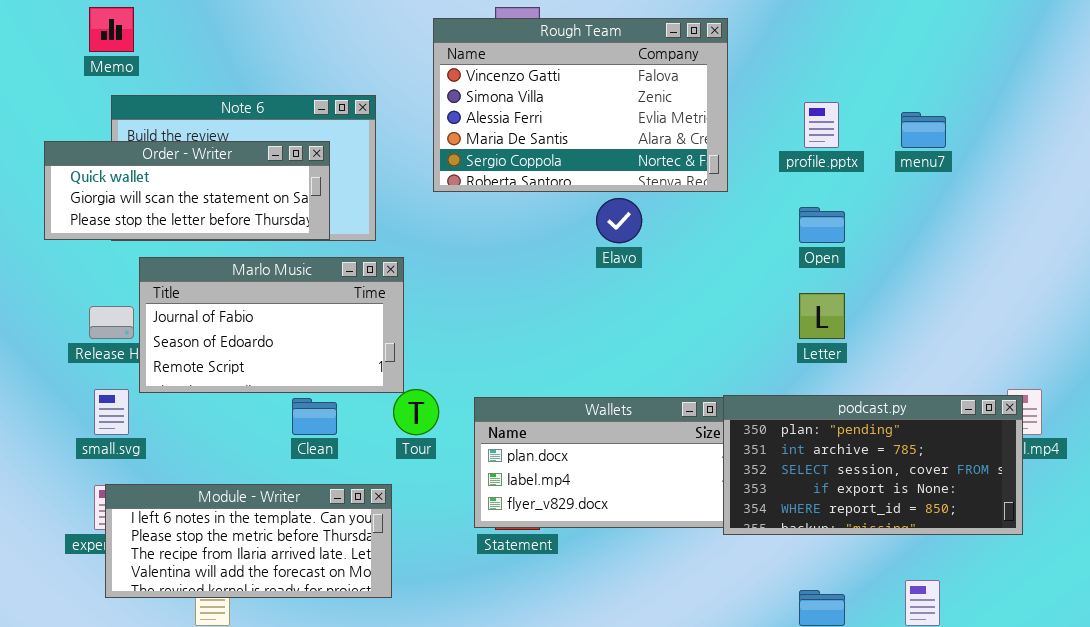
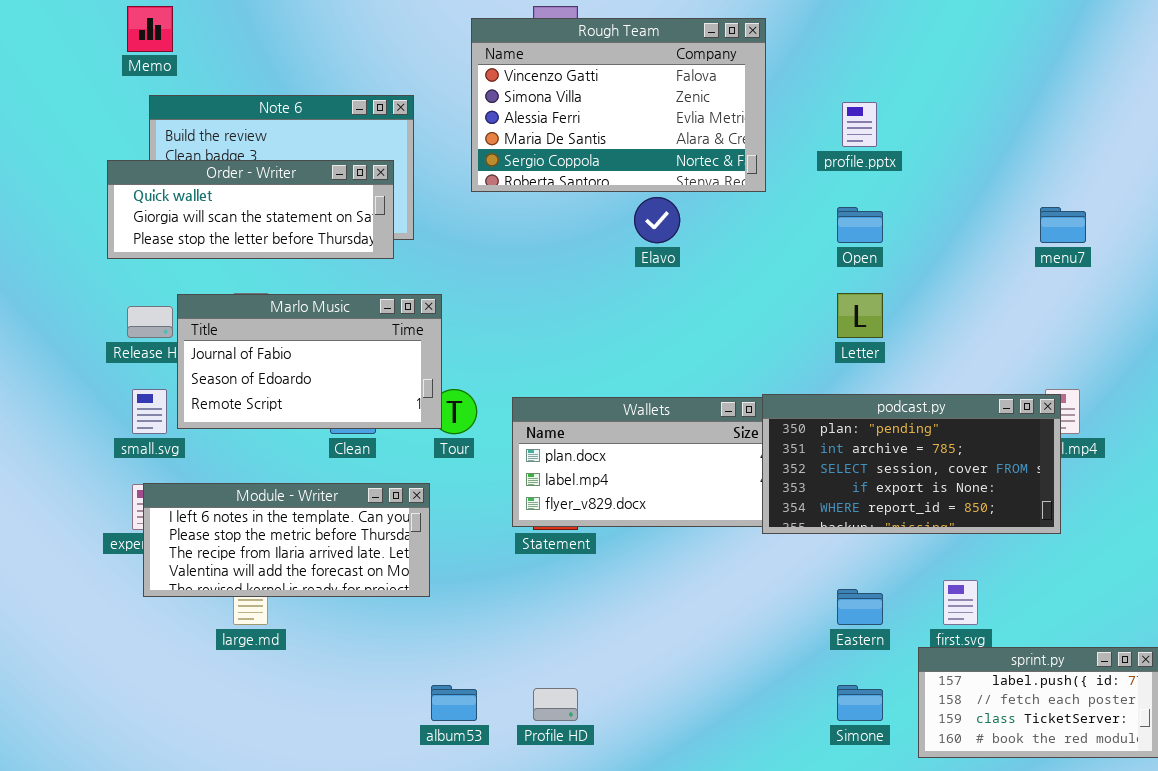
menu7: [901,112,946,148] -> [1040,207,1086,243], moved
Order - Writer: [44,141,330,240] -> [107,160,394,259], moved
Marlo Music: [139,257,404,393] -> [177,294,442,429], moved

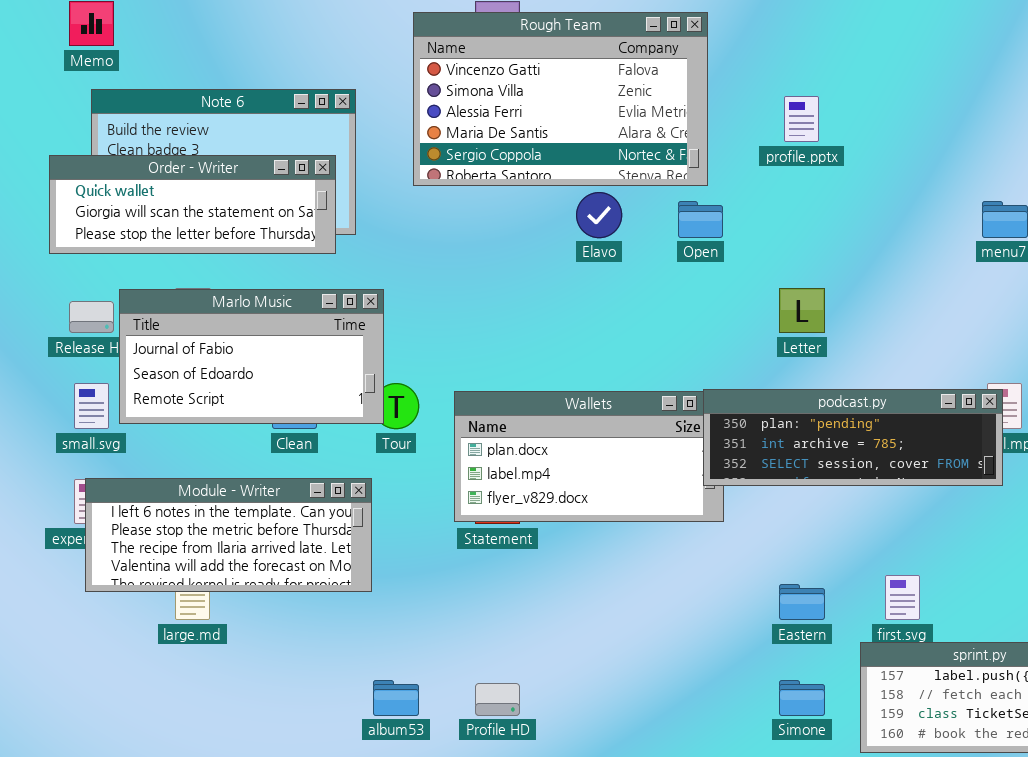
Open: [837,207,883,243] -> [678,201,723,238], moved
podcast.py: [762,394,1061,534] -> [703,389,1003,486], resized

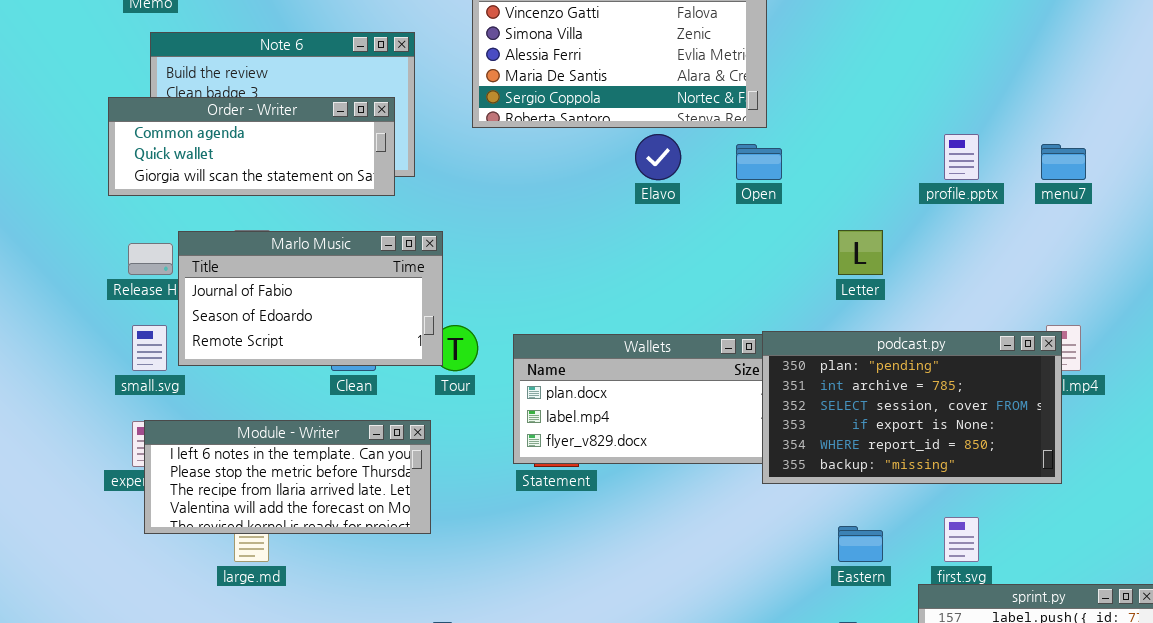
profile.pptx: [784,96,819,142] -> [944,134,979,180], moved
Order - Writer: [49,155,336,254] -> [108,97,395,196], scrolled up 1 row
podcast.py: [703,389,1003,486] -> [762,331,1062,484], resized

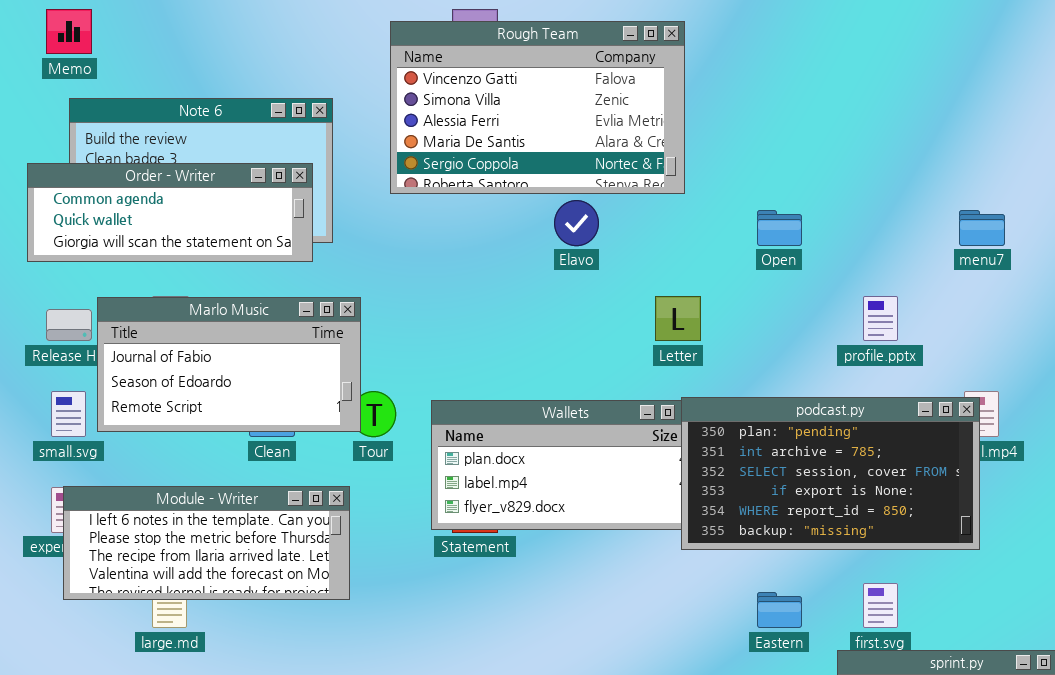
profile.pptx: [944,134,979,180] -> [863,296,898,341], moved
Open: [736,144,782,180] -> [757,210,802,246], moved
Letter: [838,230,883,275] -> [655,296,701,341], moved

